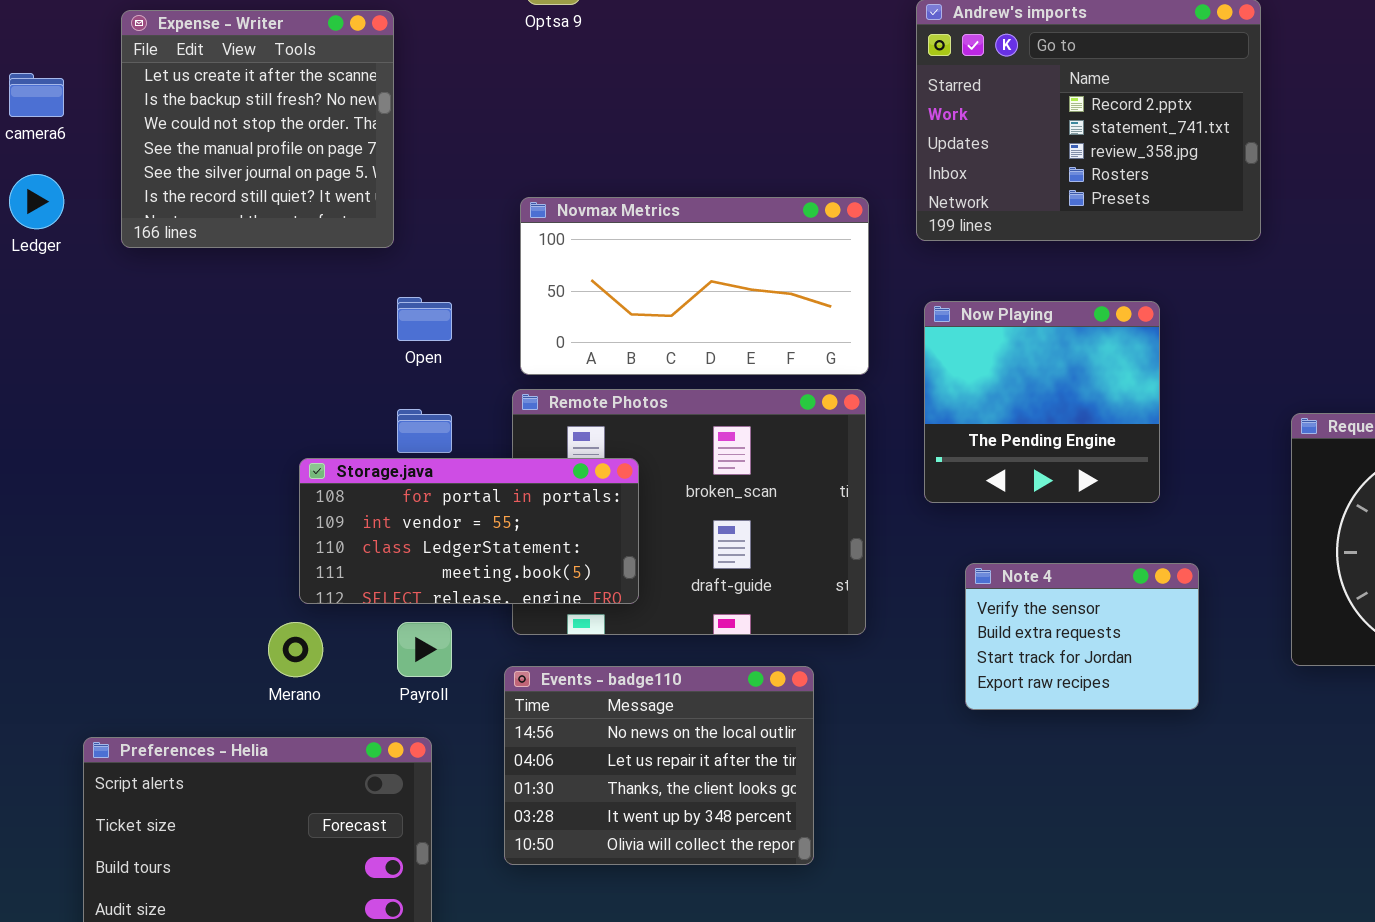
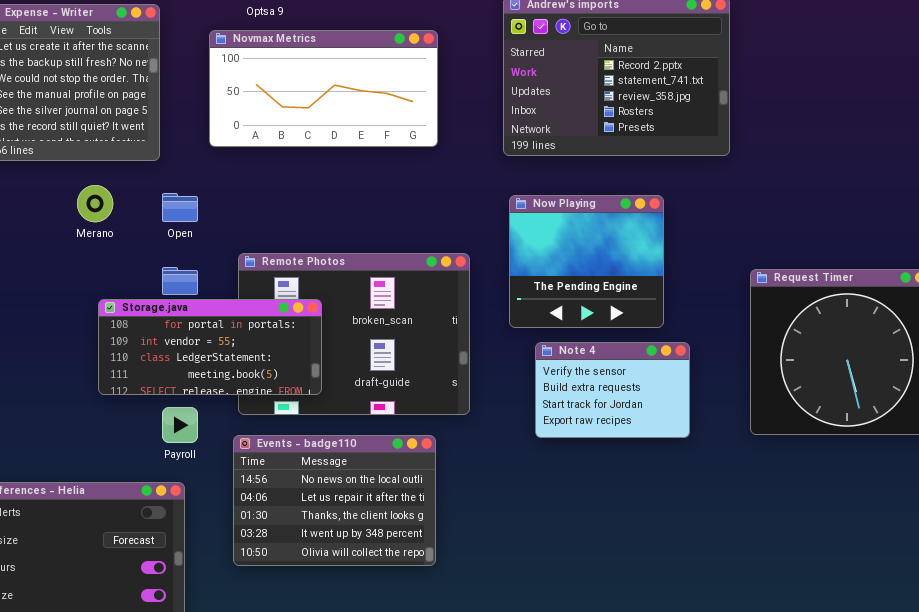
Novmax Metrics: [520,197,869,375] -> [209,30,438,147], moved
Note 4: [965,563,1199,710] -> [535,342,690,438], moved
Merano: [268,622,323,677] -> [77,185,113,222], moved

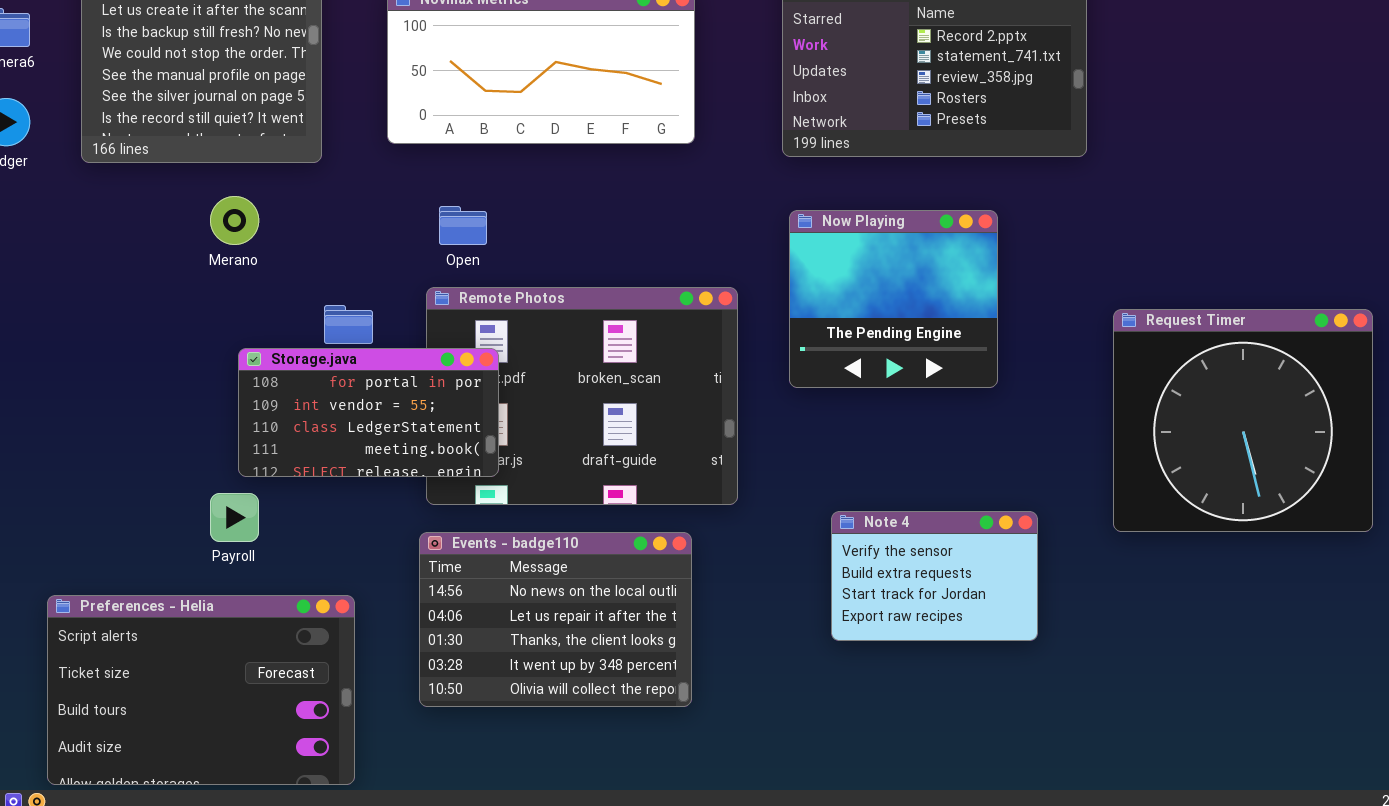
Open: [162,193,198,222] -> [439,206,487,245], moved
Storage.java: [98,299,322,395] -> [238,348,499,477], resized
Note 4: [535,342,690,438] -> [831,511,1038,641], moved
Payroll: [162,407,198,443] -> [210,493,259,542], moved

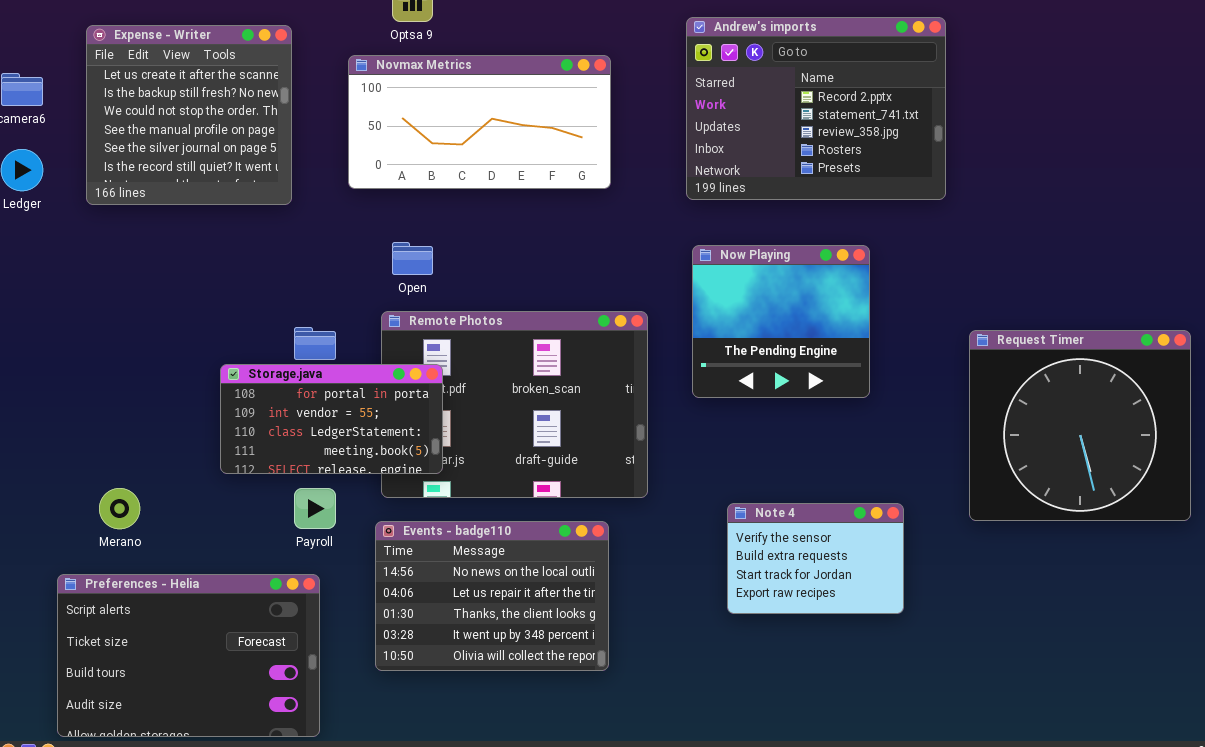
Merano: [210,196,259,245] -> [99,488,140,529], moved
Payroll: [210,493,259,542] -> [294,488,336,529], moved

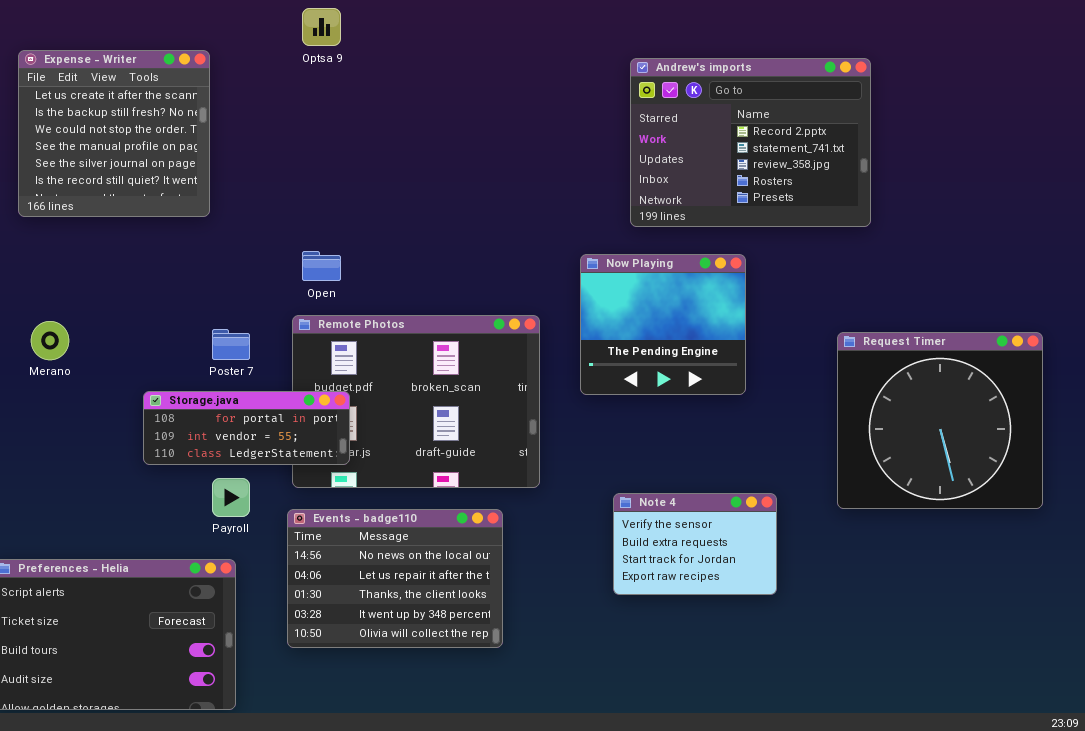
Andrew's imports: [686,17,946,200] -> [630,58,871,227], moved
Novmax Metrics: [348,55,611,189] -> none, closed
Storage.java: [220,364,443,474] -> [143,391,350,465], resized
Merano: [99,488,140,529] -> [31,321,69,360], moved

